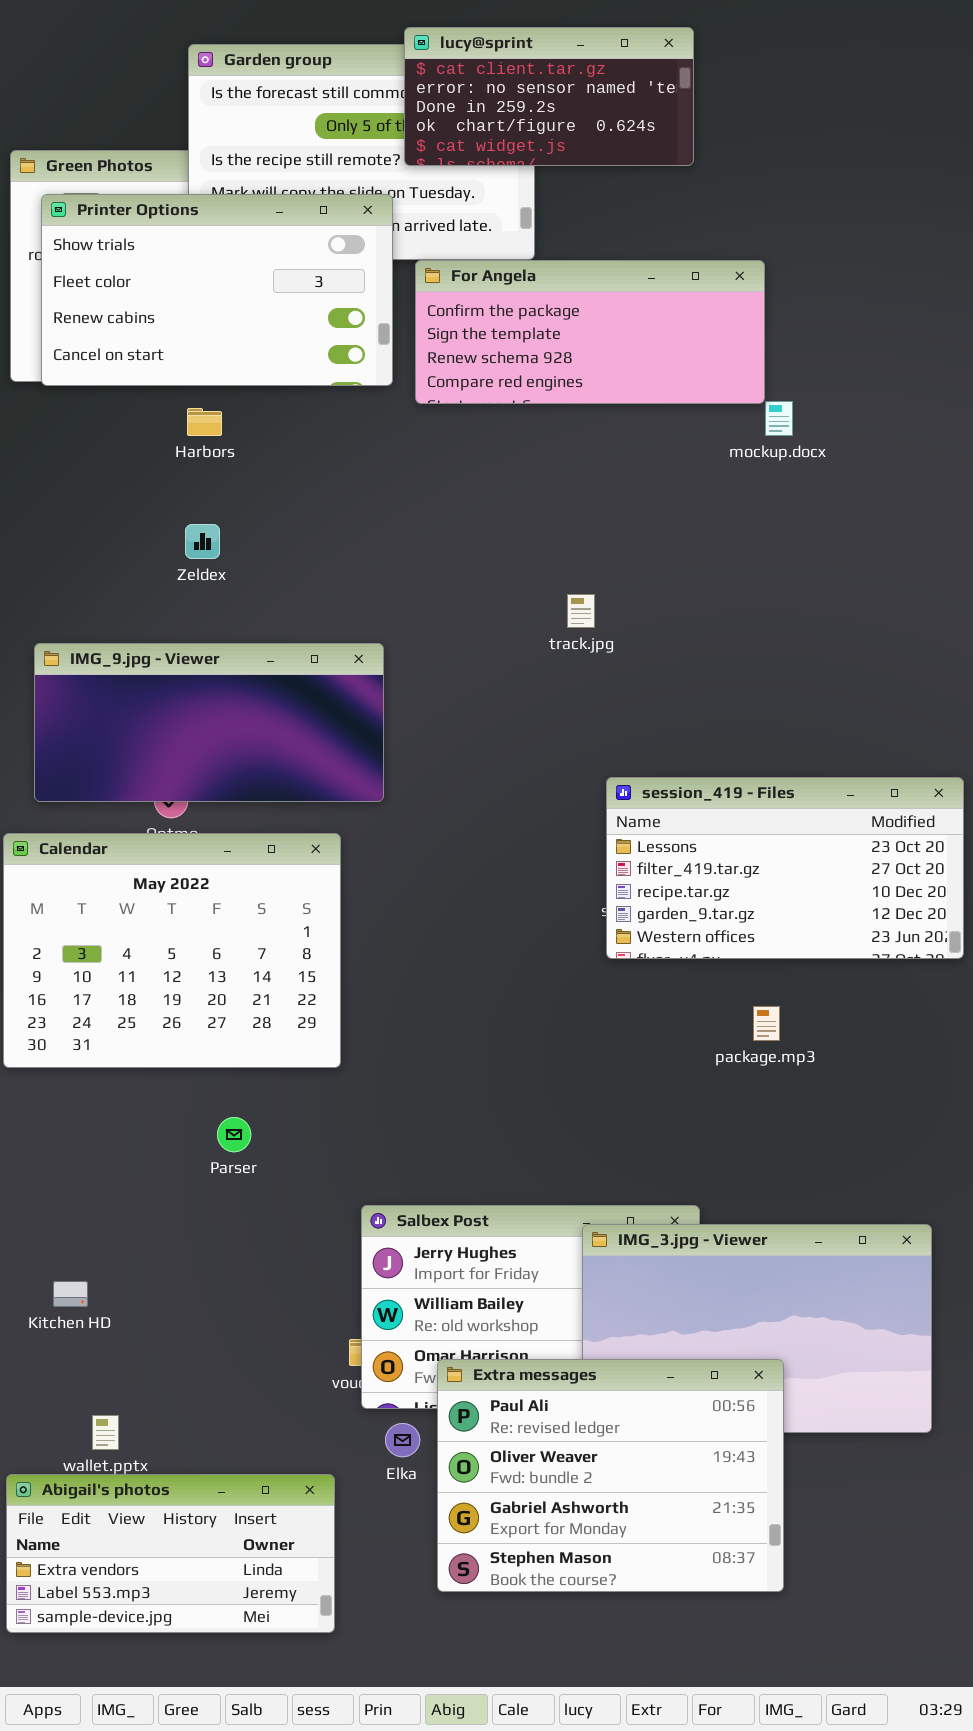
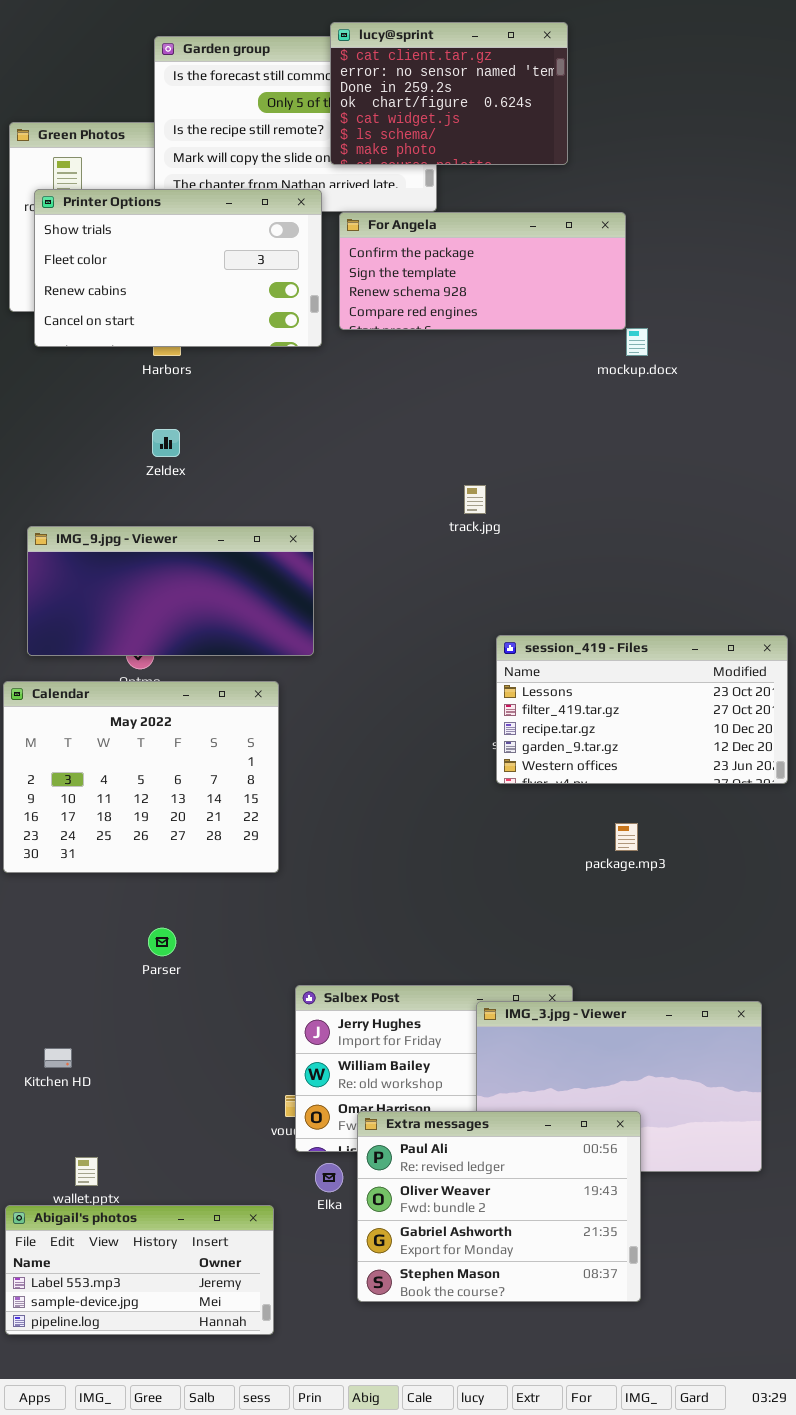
lucy@sprint: [404,27,694,166] -> [330,22,568,165], resized
Printer Options: [41,194,393,386] -> [34,189,322,347], moved
Parser: [217,1117,251,1152] -> [148,928,176,956], moved
Abigail's photos: [6,1474,335,1633] -> [5,1205,274,1335], scrolled down 1 row

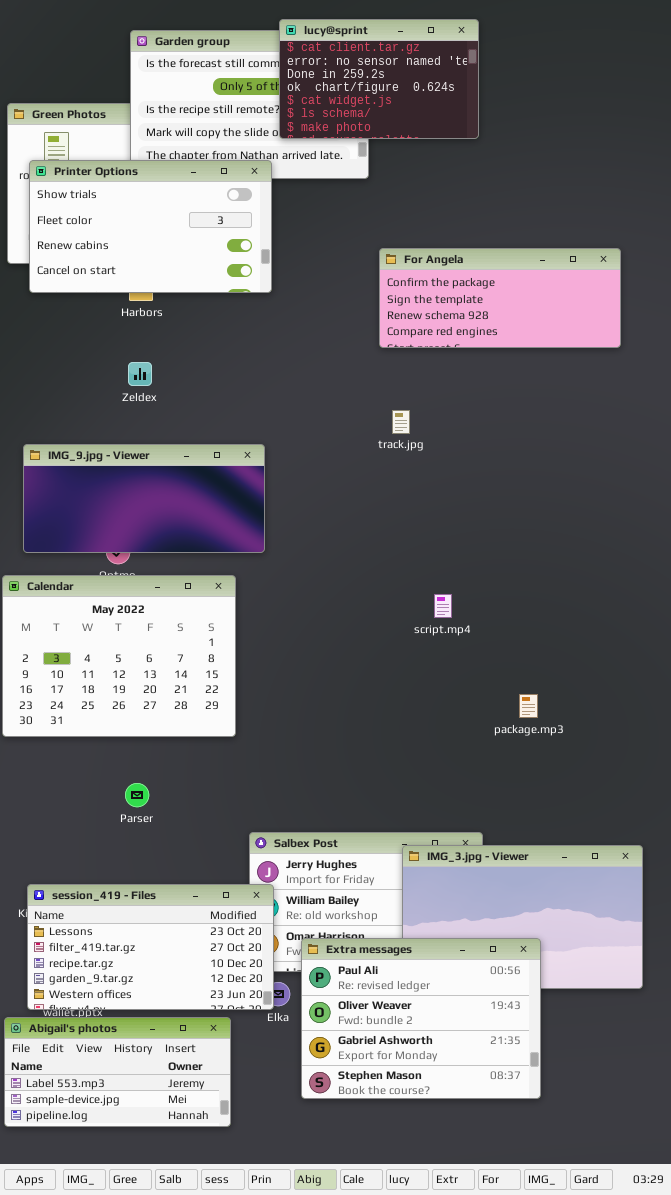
For Angela: [339,212,626,330] -> [379,248,621,348], moved
session_419 - Files: [496,635,788,784] -> [27,884,274,1010], moved

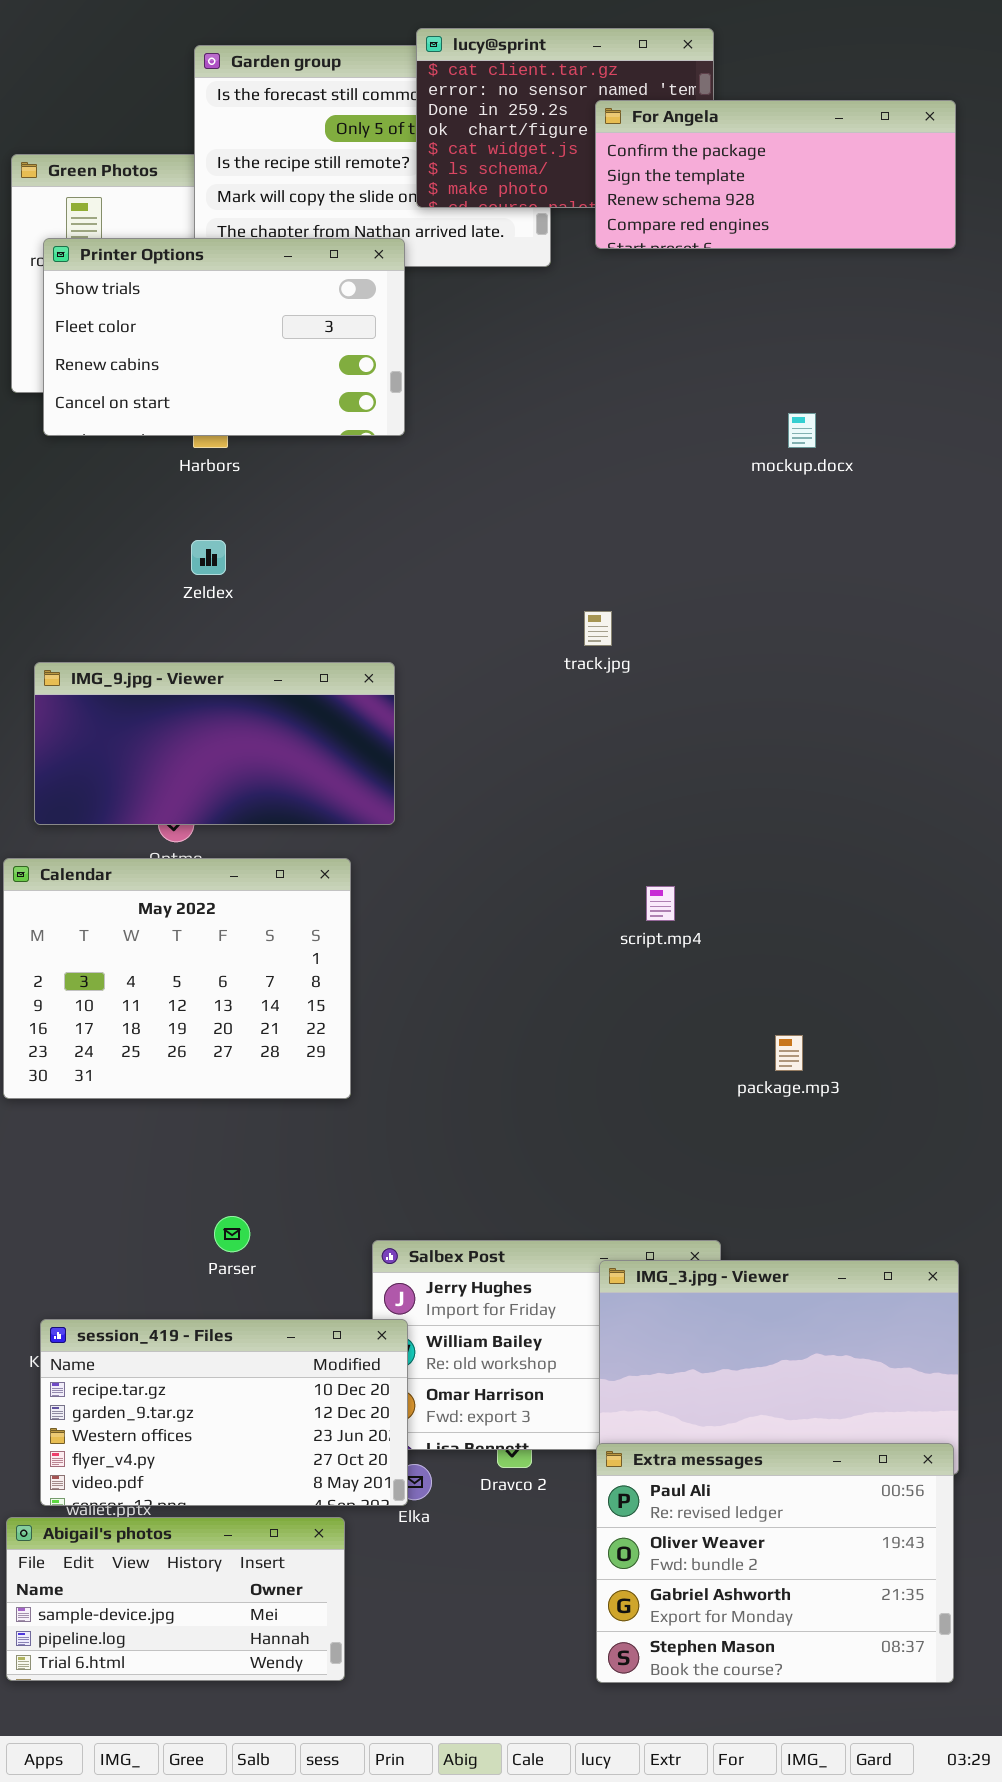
For Angela: [379,248,621,348] -> [595,100,956,249], moved
Parser: [125,783,149,807] -> [214,1216,250,1252], moved
session_419 - Files: [27,884,274,1010] -> [40,1319,408,1506], scrolled down 2 rows
Extra messages: [301,938,541,1099] -> [596,1443,954,1683], moved
Abigail's photos: [4,1017,231,1127] -> [6,1517,345,1681], scrolled down 1 row

